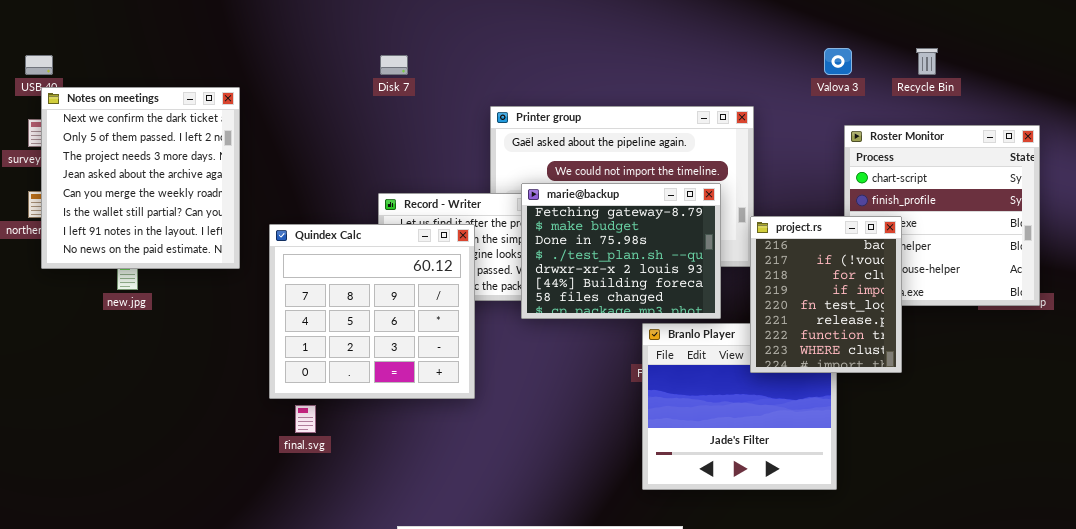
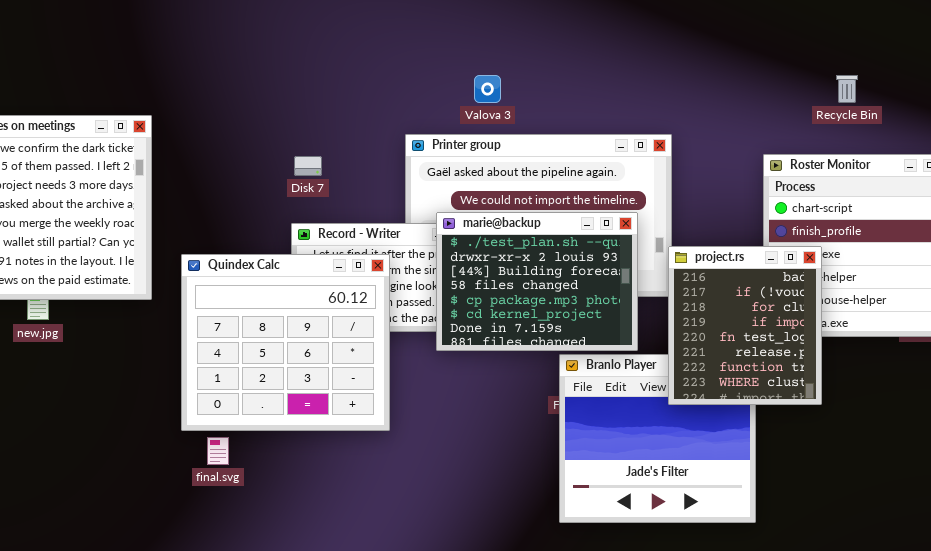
Valova 3: [824,48,852,75] -> [474,75,501,103], moved
Disk 7: [380,55,408,75] -> [294,156,322,176], moved
marie@backup: [521,183,721,319] -> [436,212,638,351], scrolled down 3 rows

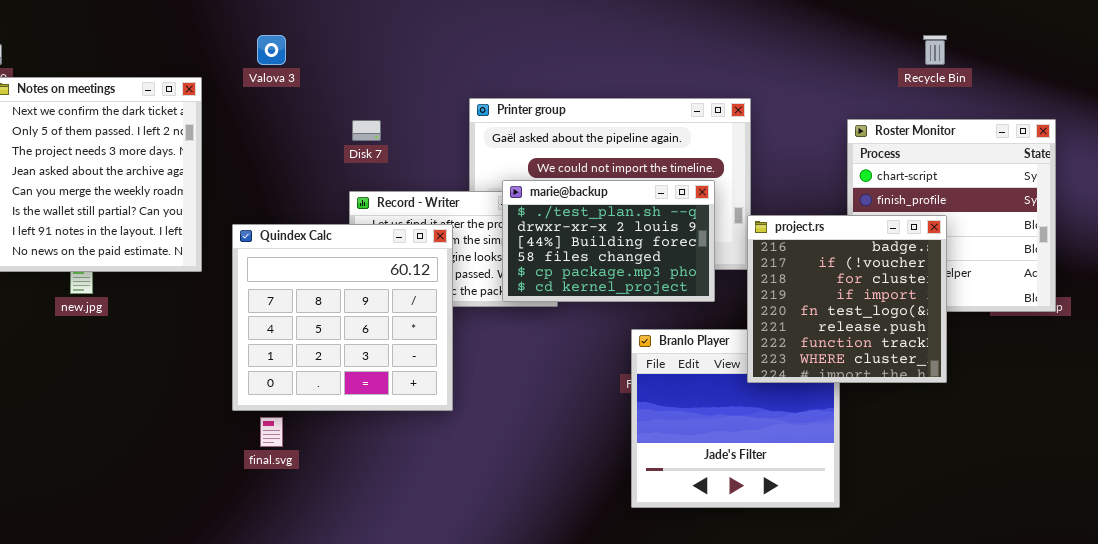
Valova 3: [474,75,501,103] -> [257,35,286,65], moved
marie@backup: [436,212,638,351] -> [502,180,715,302], resized
project.rs: [668,246,822,405] -> [747,215,947,383], resized

